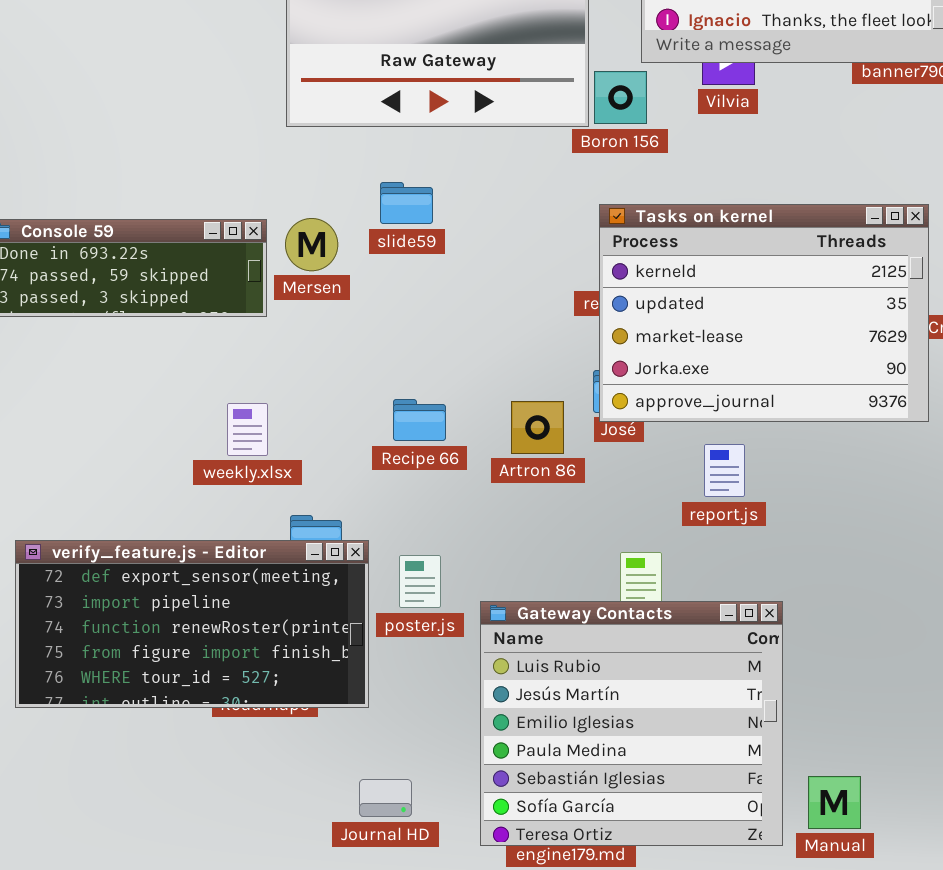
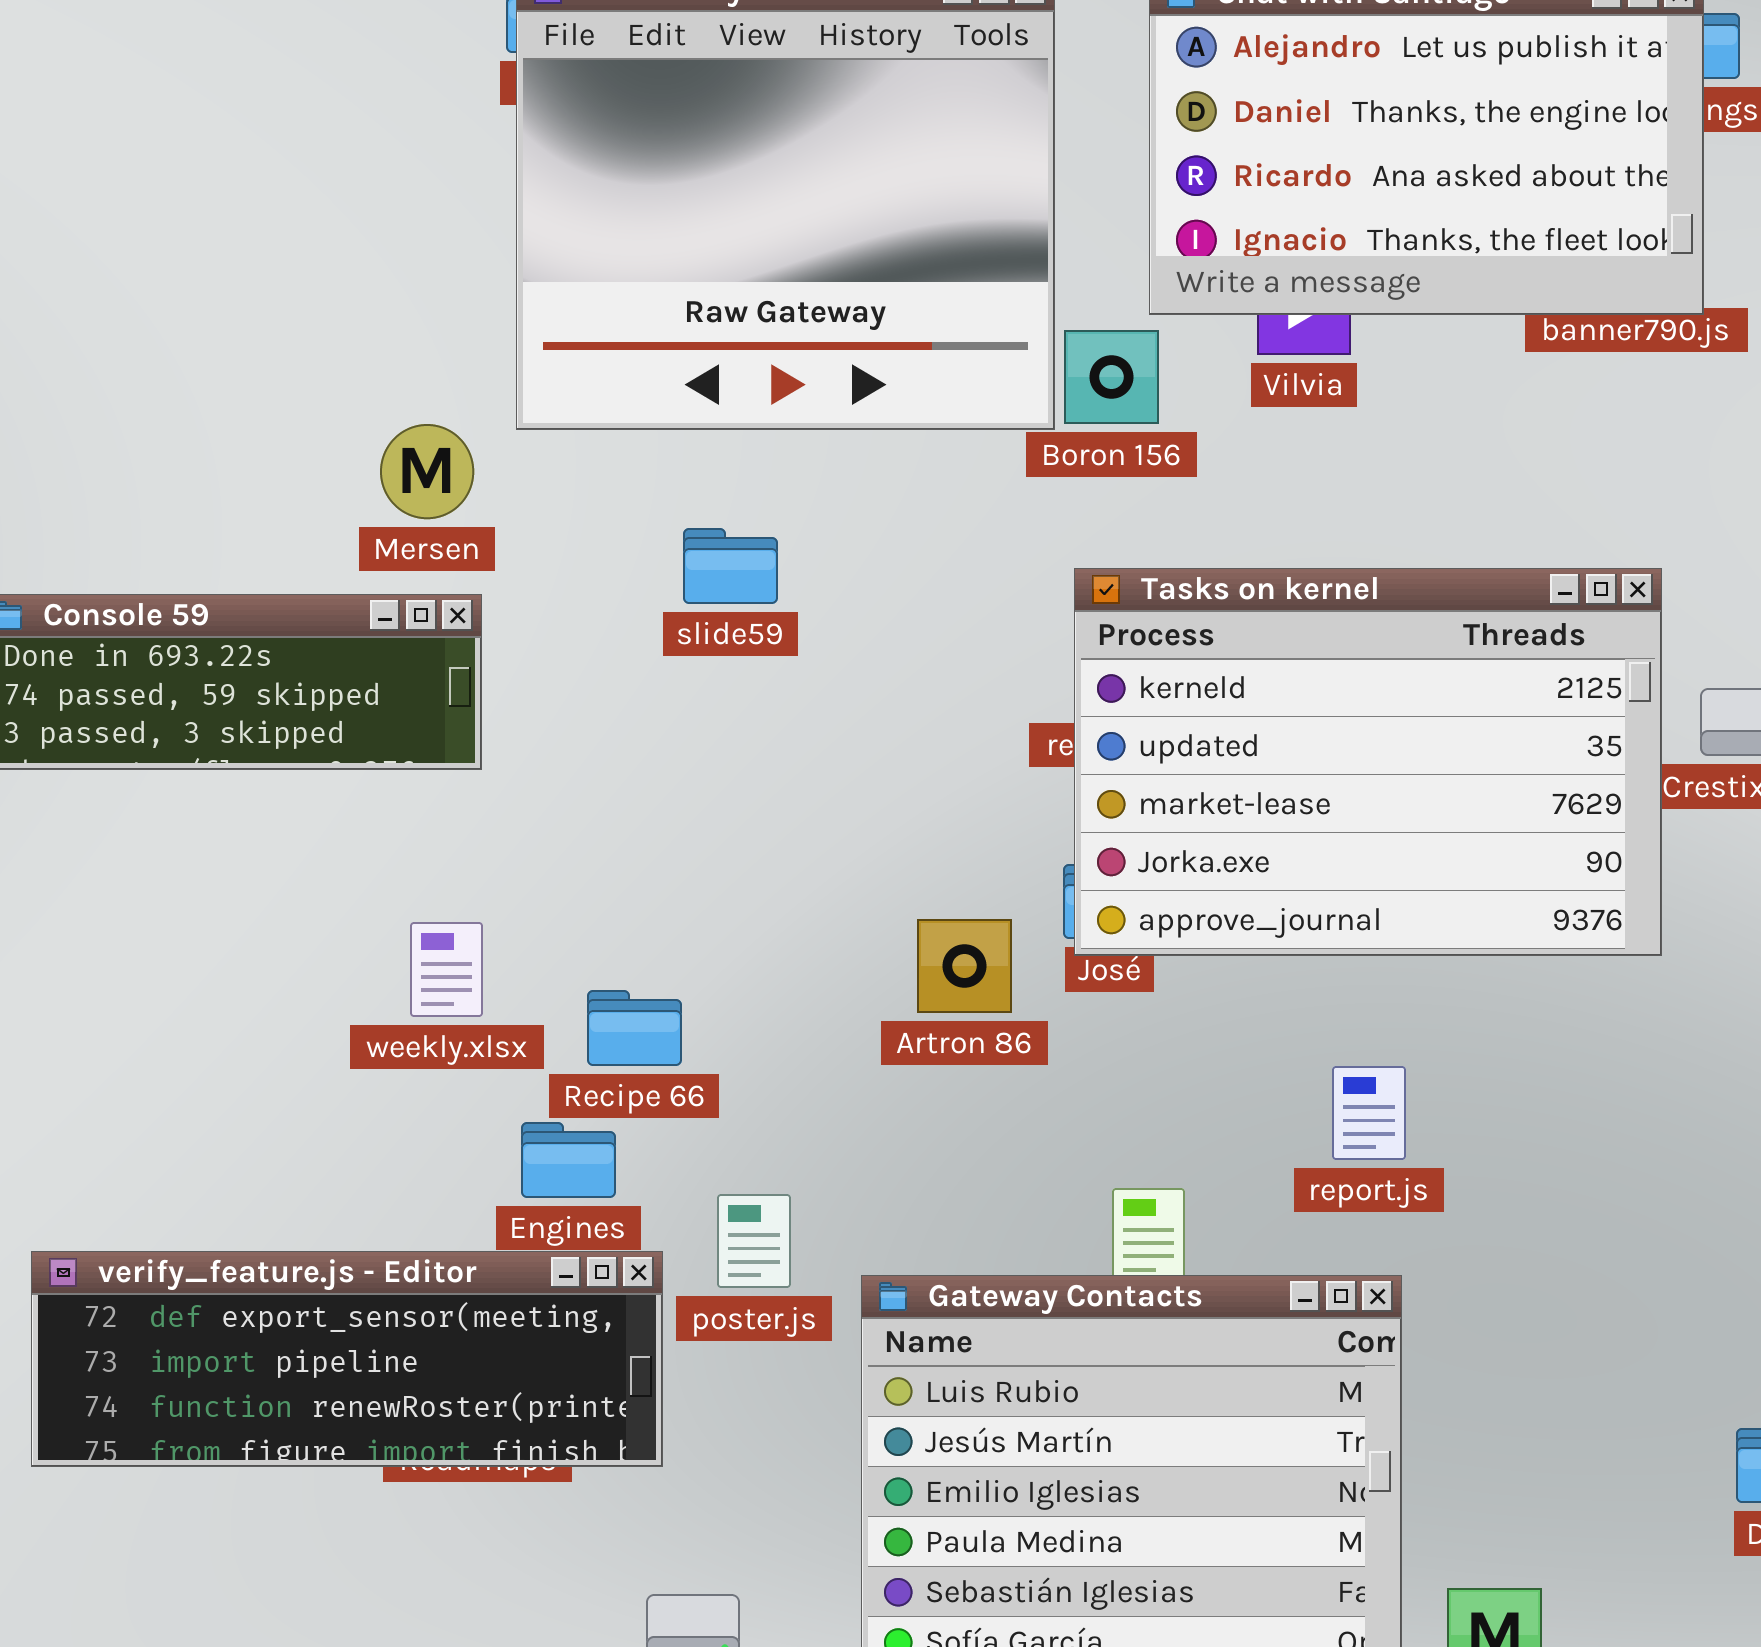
Mersen: [285,218,338,271] -> [380,424,474,519], moved
Recipe 66: [393,399,446,441] -> [587,990,682,1066], moved
report.js: [704,444,745,497] -> [1332,1066,1406,1160], moved
verify_feature.js - Editor: [15,540,369,708] -> [31,1251,663,1467], resized

